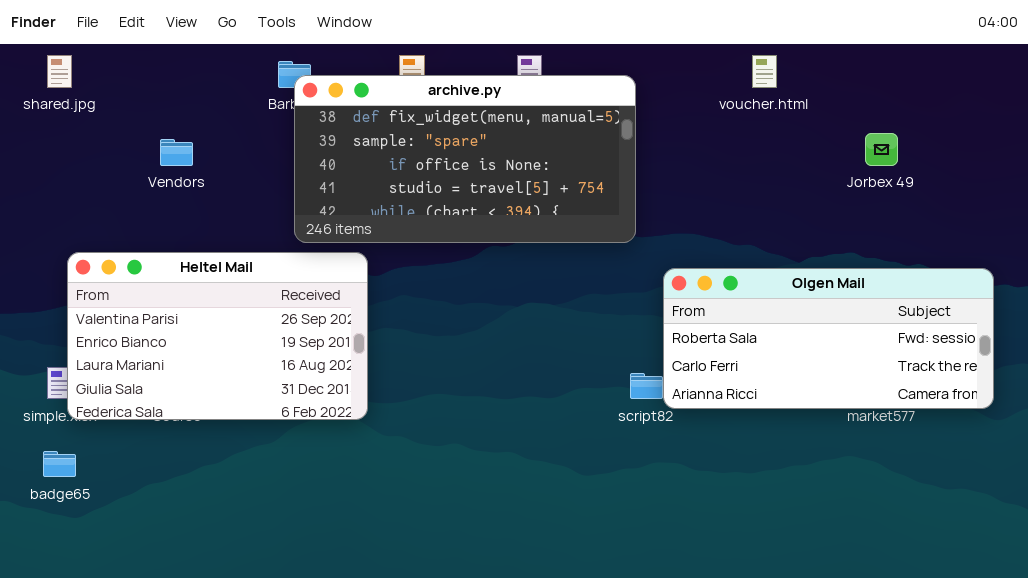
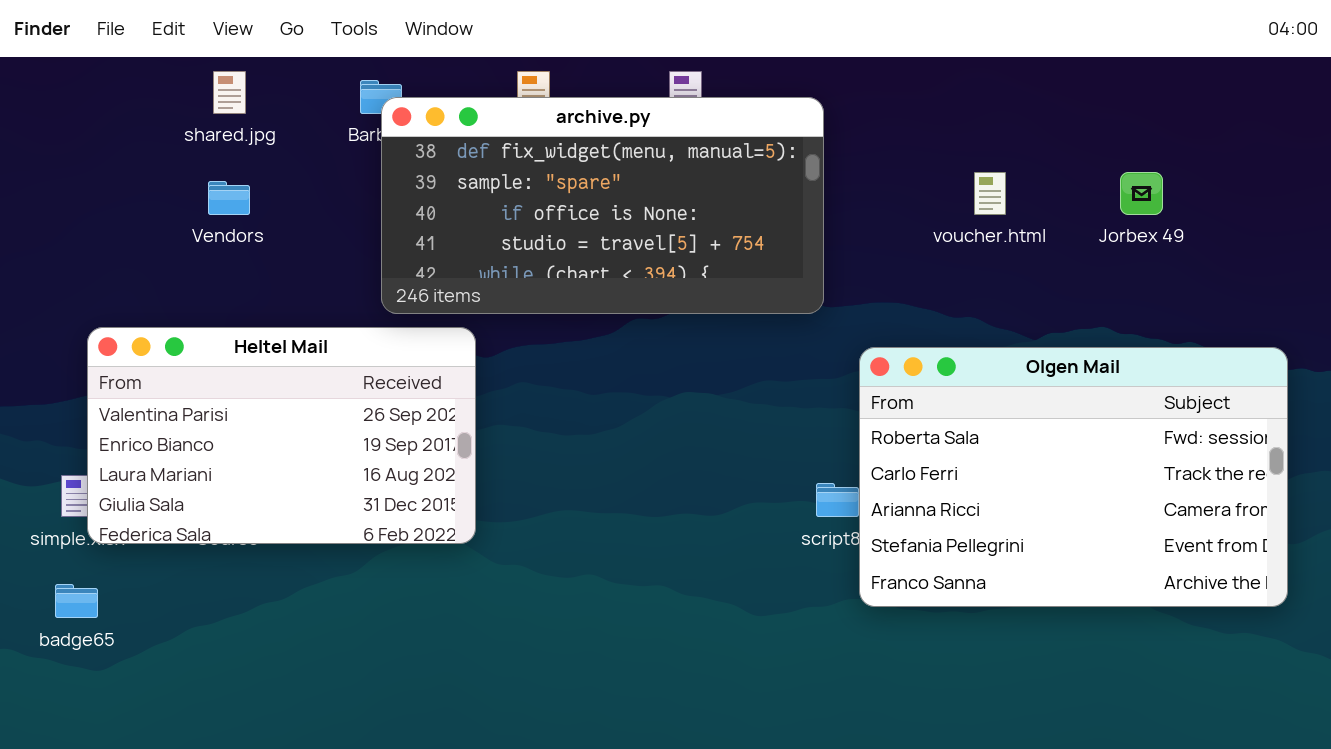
shared.jpg: [47,55,72,88] -> [213,71,246,114], moved
voucher.html: [752,55,777,88] -> [974,172,1006,215], moved
Olgen Mail: [663,268,994,409] -> [859,347,1288,607], resized

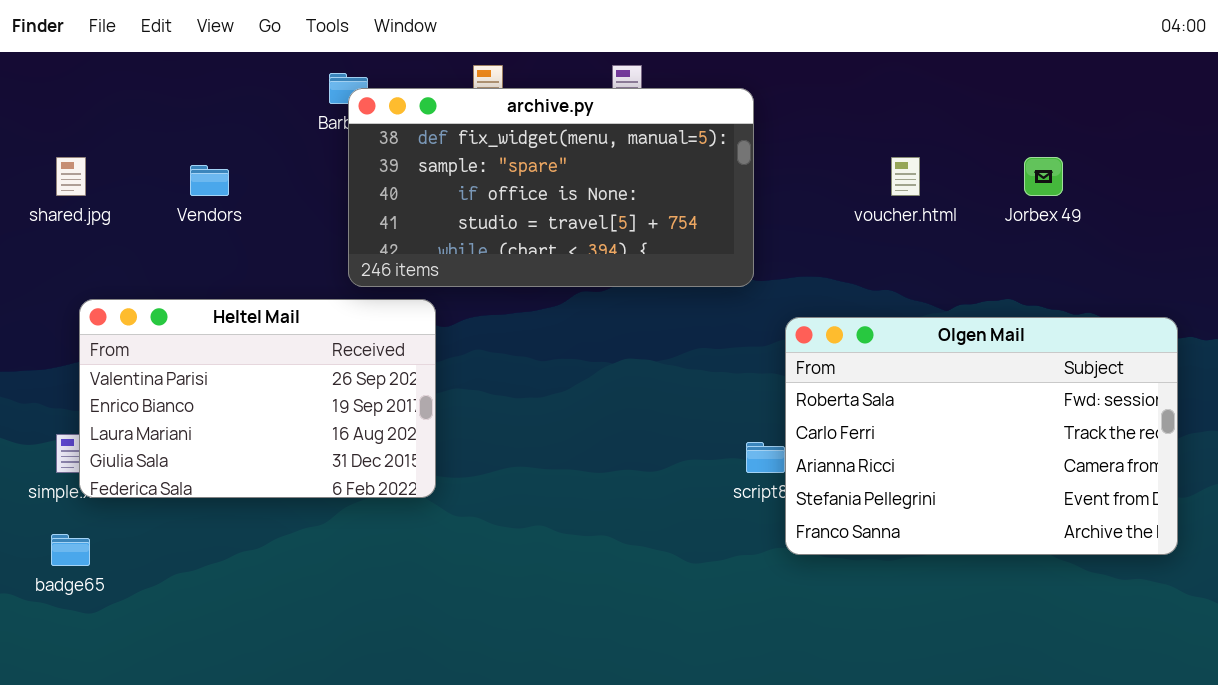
shared.jpg: [213,71,246,114] -> [56,157,86,196], moved

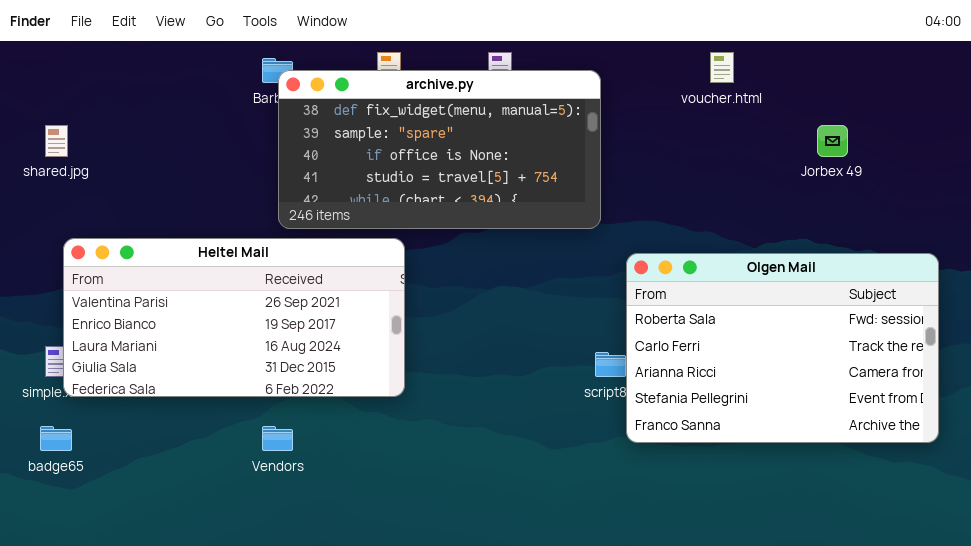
voucher.html: [891,157,920,196] -> [710,52,734,83], moved
Vendors: [190,165,229,196] -> [262,426,293,451], moved
Heltel Mail: [79,299,436,498] -> [63,238,405,397], resized

